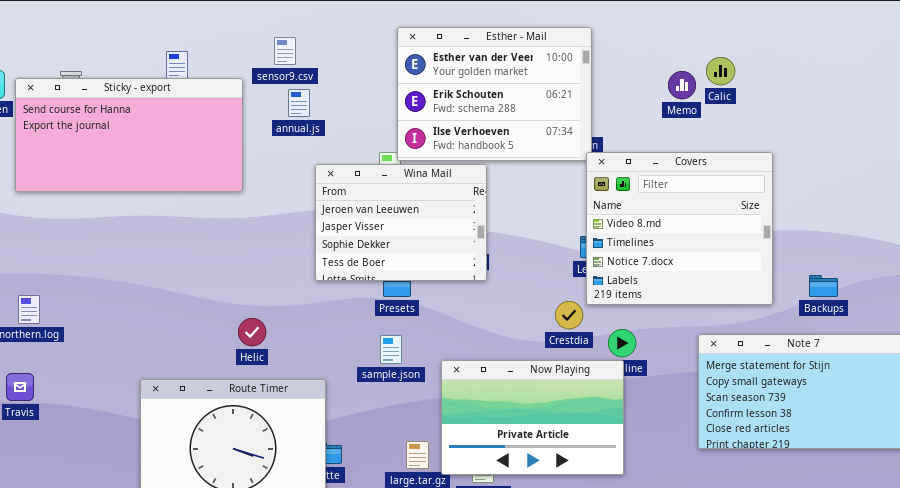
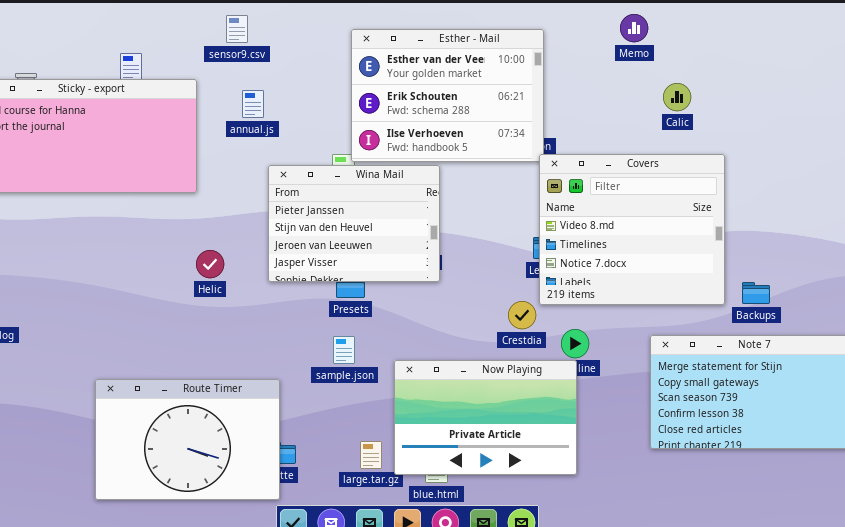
sensor9.csv: [274,37,296,65] -> [226,15,248,43], moved
Calic: [706,57,735,85] -> [663,83,691,111], moved
Memo: [668,71,696,99] -> [620,14,648,42], moved
Wina Mail: [315,164,487,281] -> [268,165,440,282], scrolled up 2 rows
Backups: [809,275,838,297] -> [742,282,770,304], moved
Helic: [238,318,266,346] -> [196,250,224,278], moved

